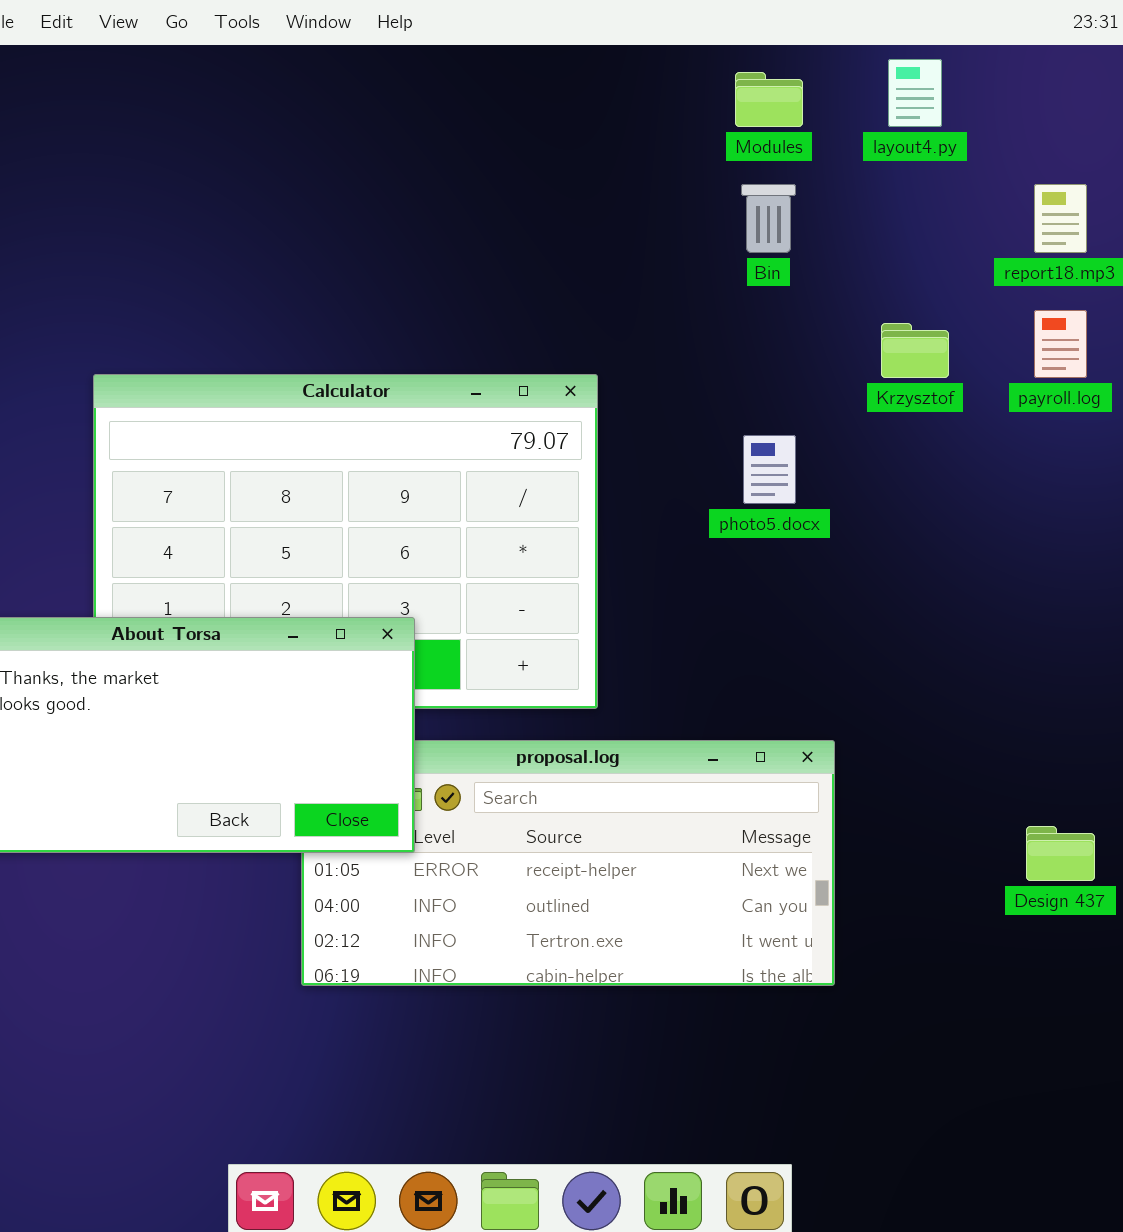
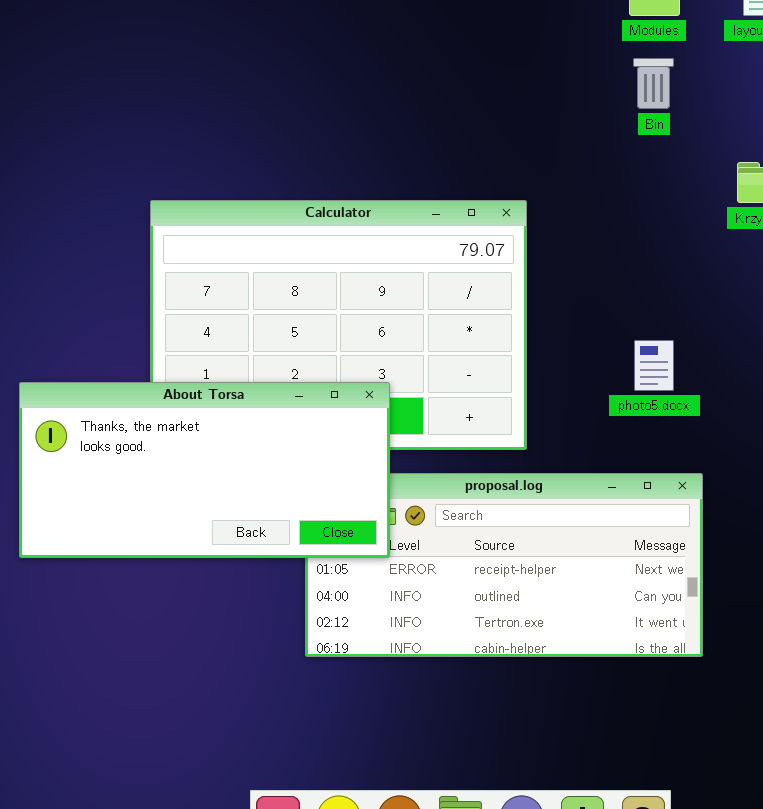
photo5.docx: [743,435,796,504] -> [634,340,674,391], moved

